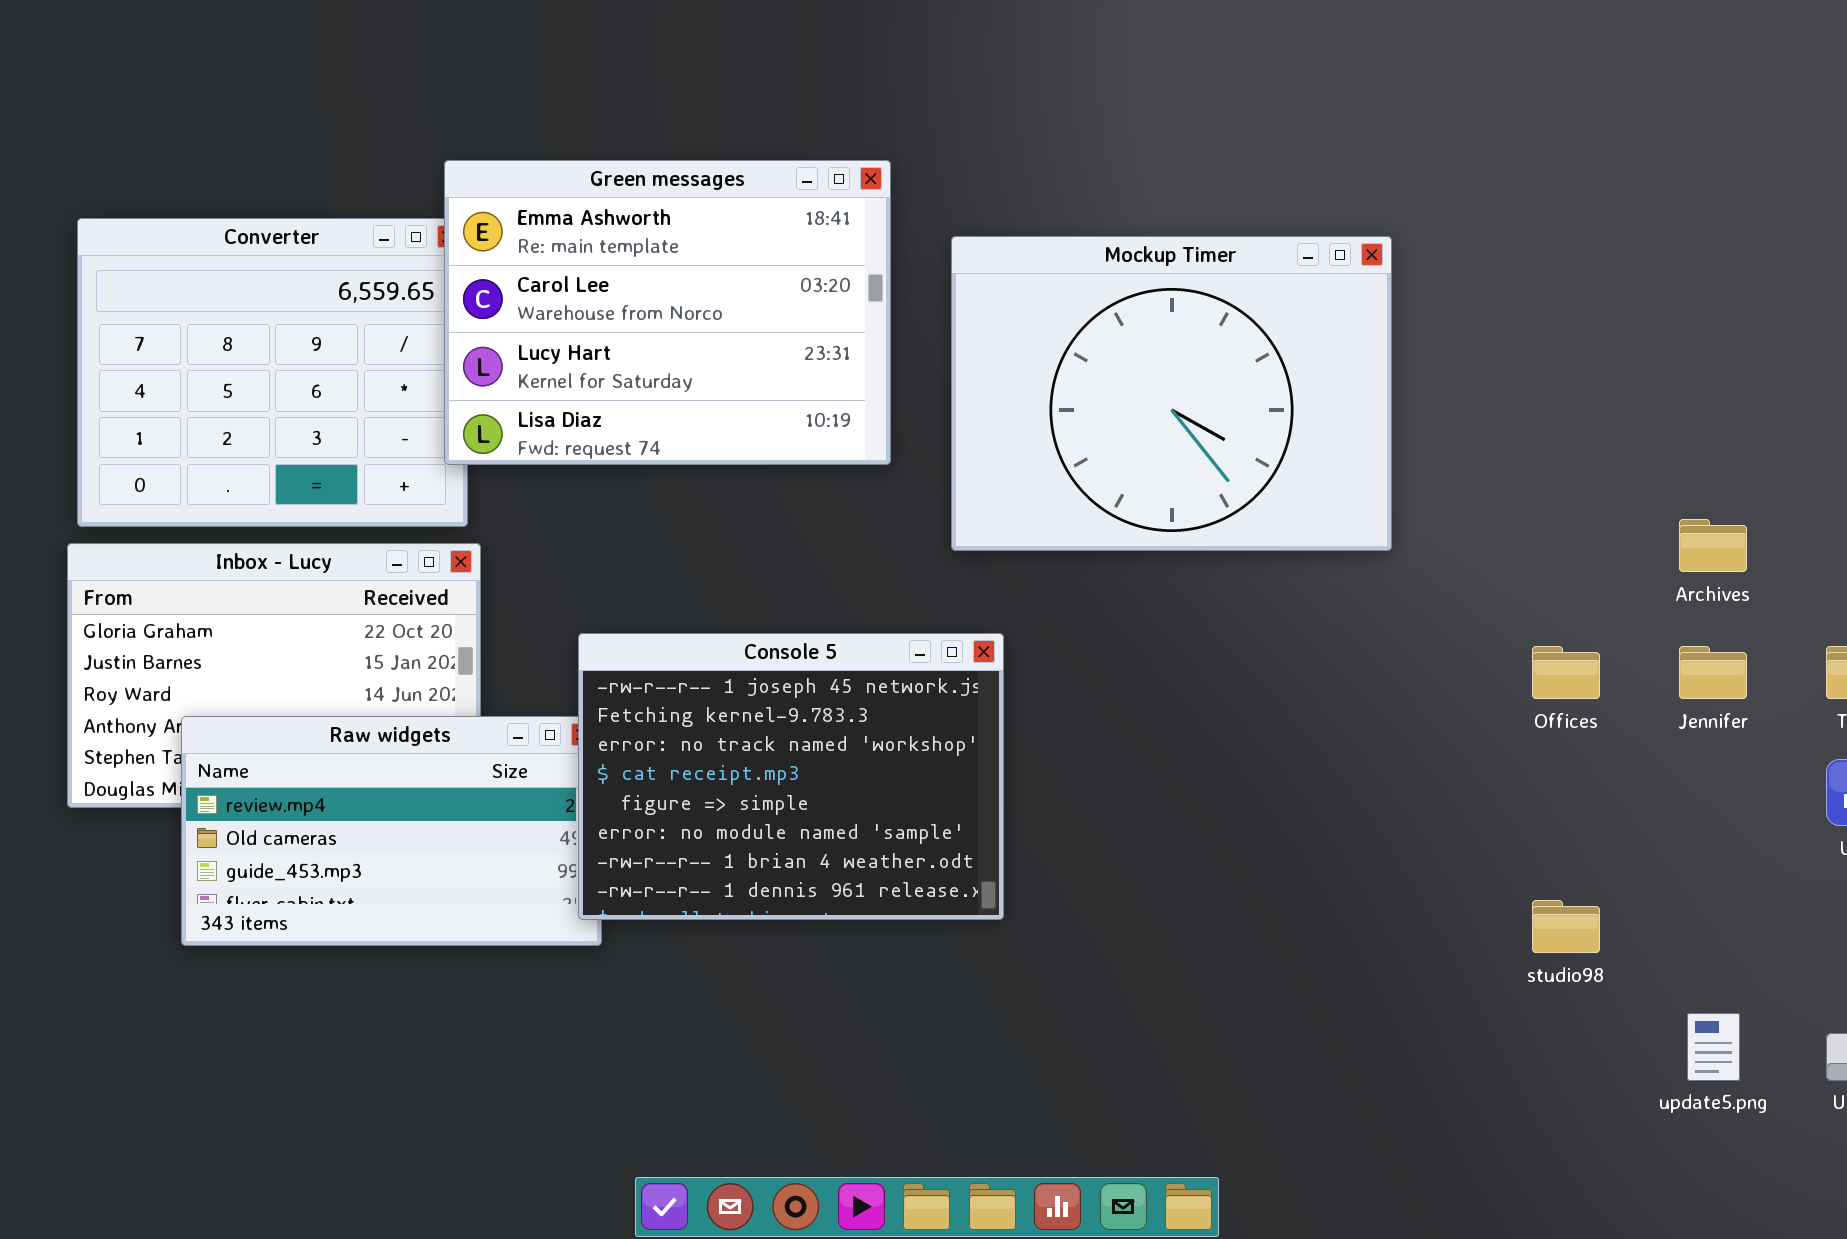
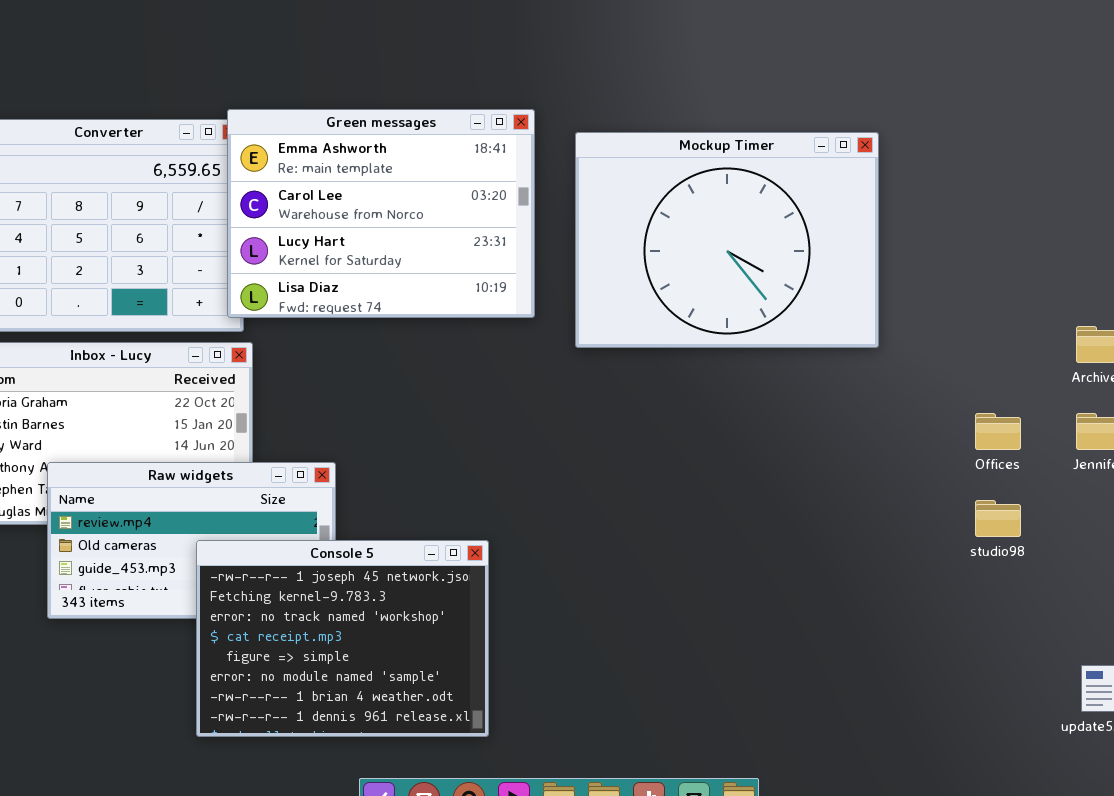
Green messages: [444,160,891,465] -> [227,109,535,318], moved
Console 5: [578,633,1004,920] -> [196,540,489,737], moved
studio98: [1532,900,1600,953] -> [975,500,1021,537], moved

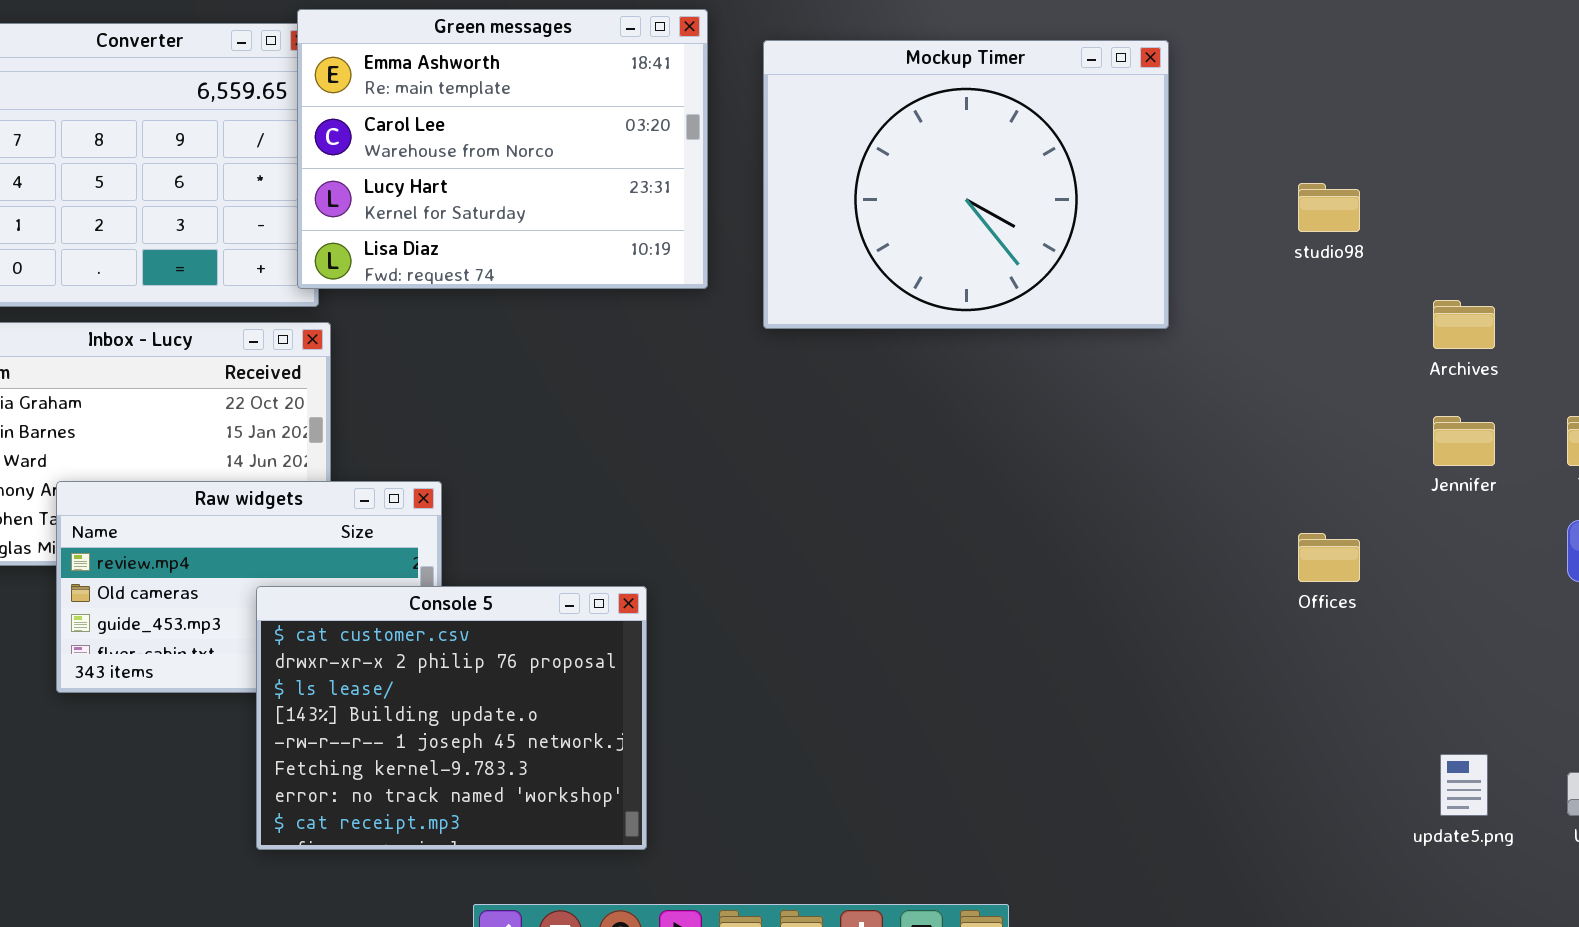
Offices: [975,413,1021,450] -> [1298,533,1360,582], moved
studio98: [975,500,1021,537] -> [1298,183,1360,232], moved
Console 5: [196,540,489,737] -> [256,586,647,850], scrolled up 4 rows

